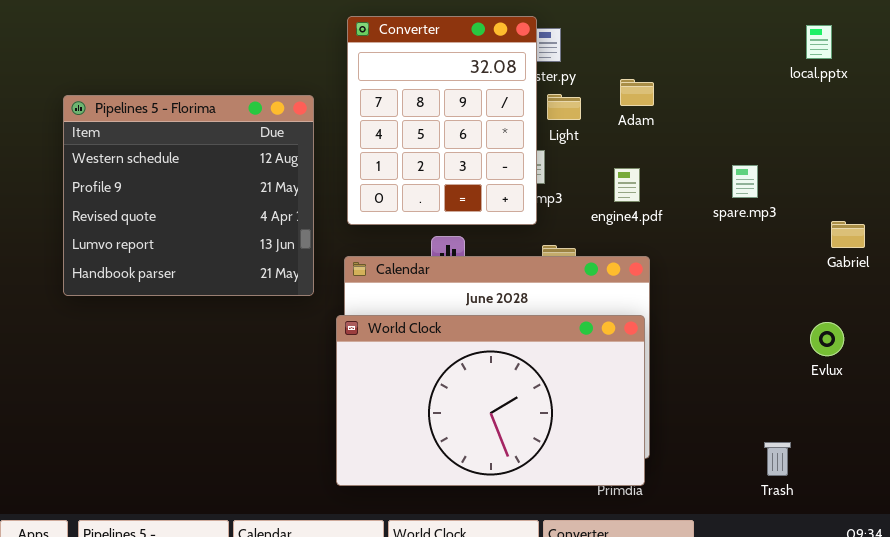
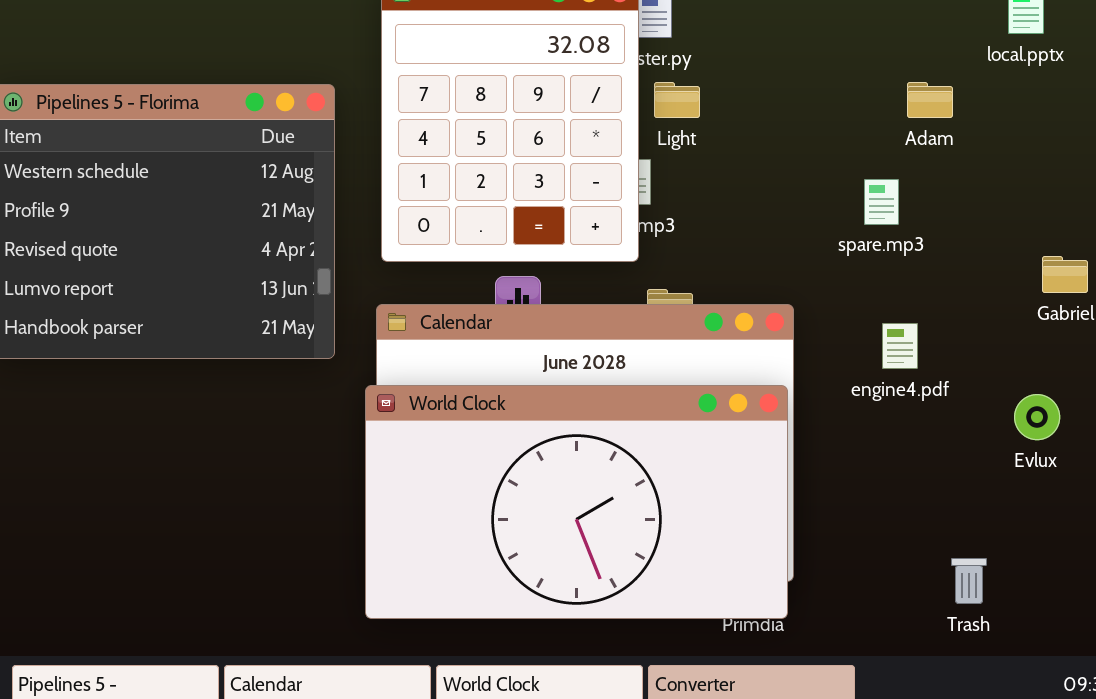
Adam: [620,79,654,106] -> [907,82,953,118], moved
spare.mp3: [732,165,758,198] -> [864,179,899,225], moved
engine4.pdf: [614,168,640,202] -> [882,323,918,369], moved

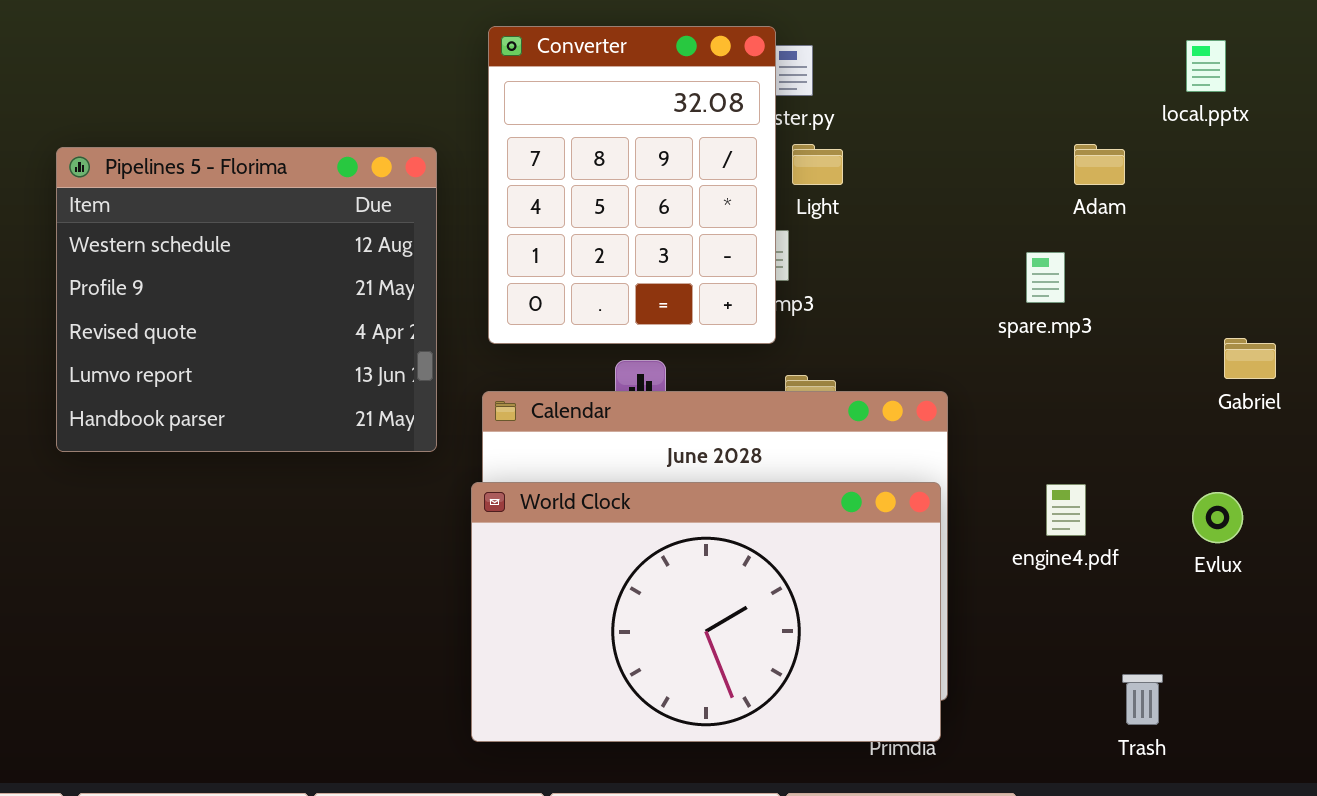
engine4.pdf: [882,323,918,369] -> [1046,484,1086,536], moved

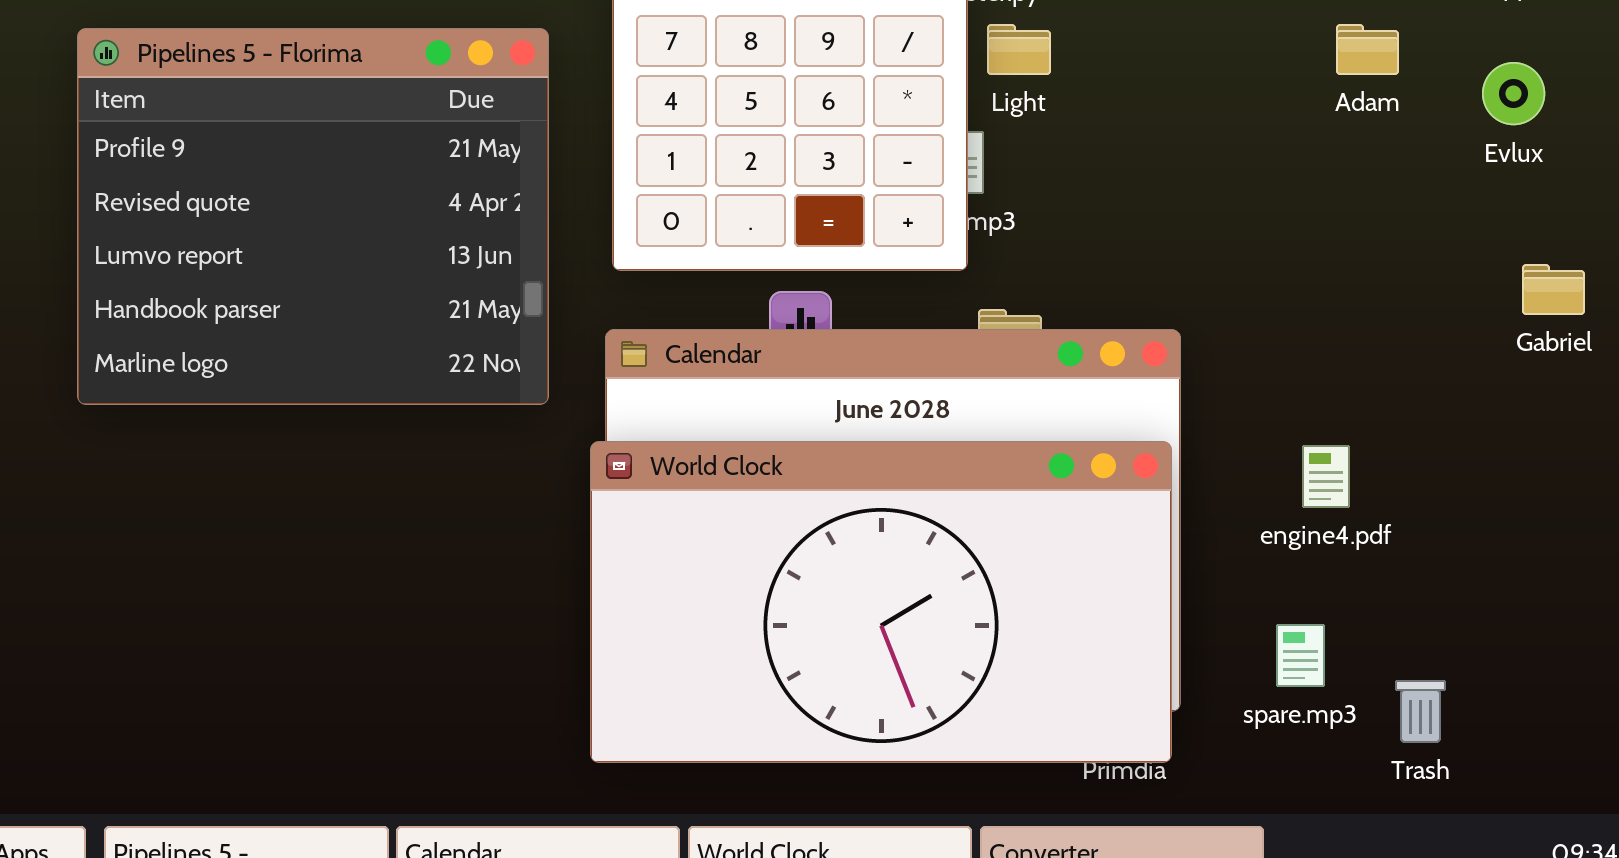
Pipelines 5 - Florima: [56,147,437,452] -> [77,28,549,405], scrolled down 1 row
spare.mp3: [1026,252,1065,303] -> [1276,624,1325,687], moved
Evlux: [1192,492,1243,543] -> [1482,62,1545,125], moved

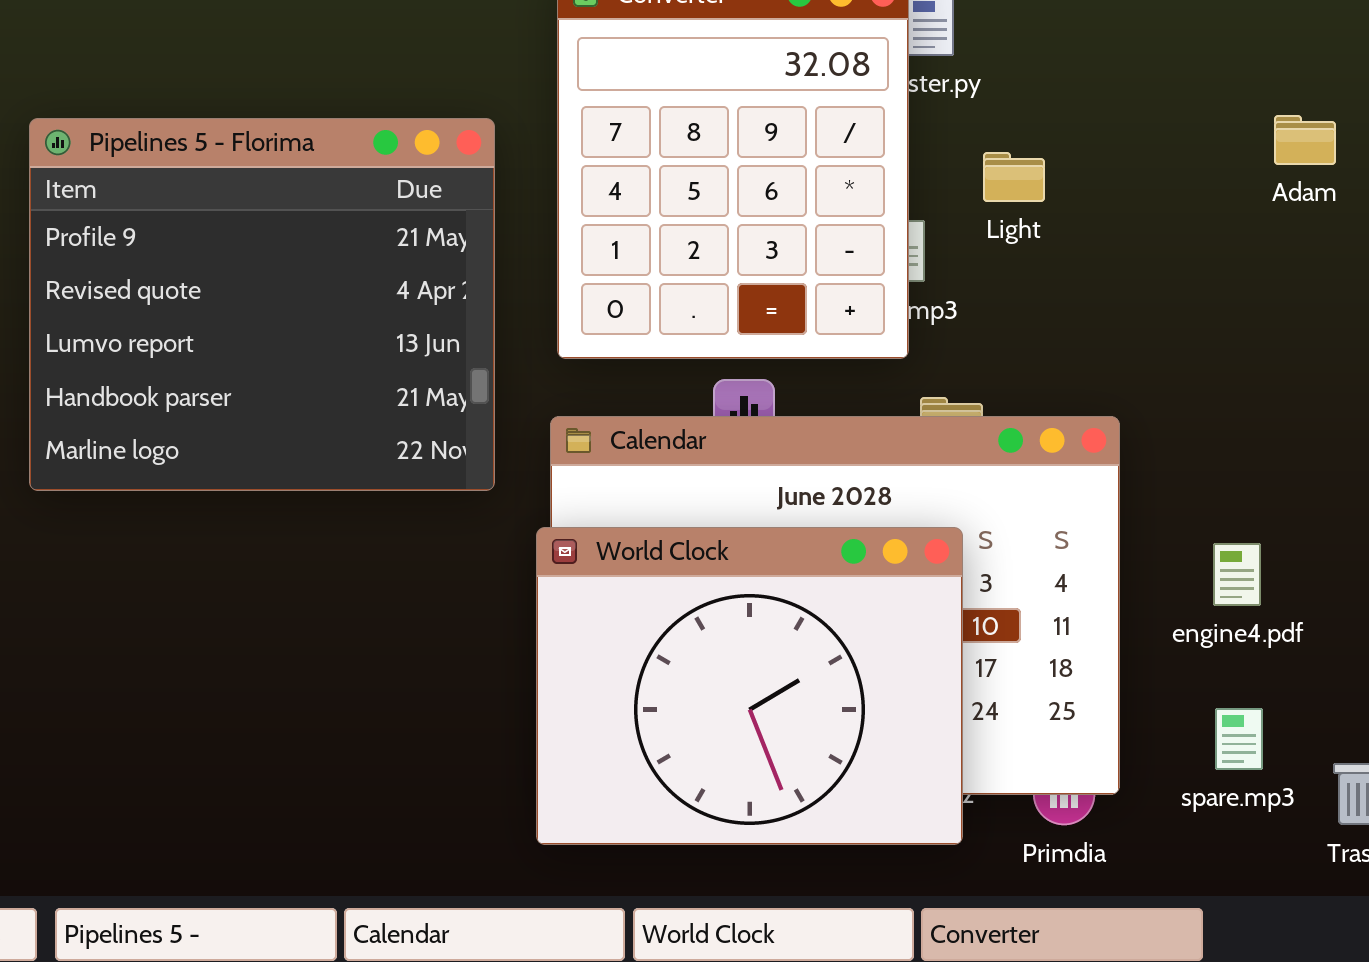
Light: [987,24,1051,75] -> [983,152,1045,202], moved
World Clock: [590,441,1172,763] -> [536,527,963,845], resized
engine4.pdf: [1302,445,1350,508] -> [1213,543,1261,606], moved

